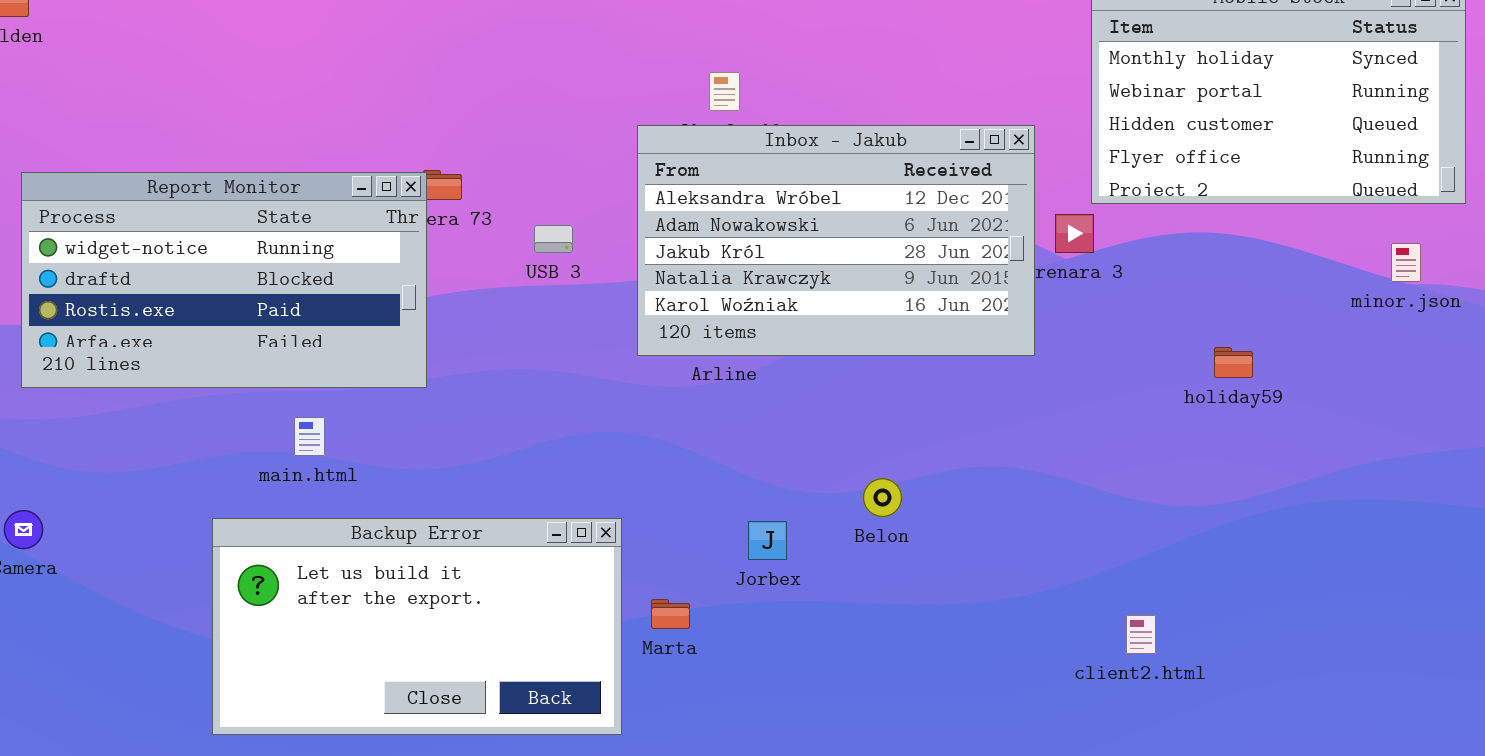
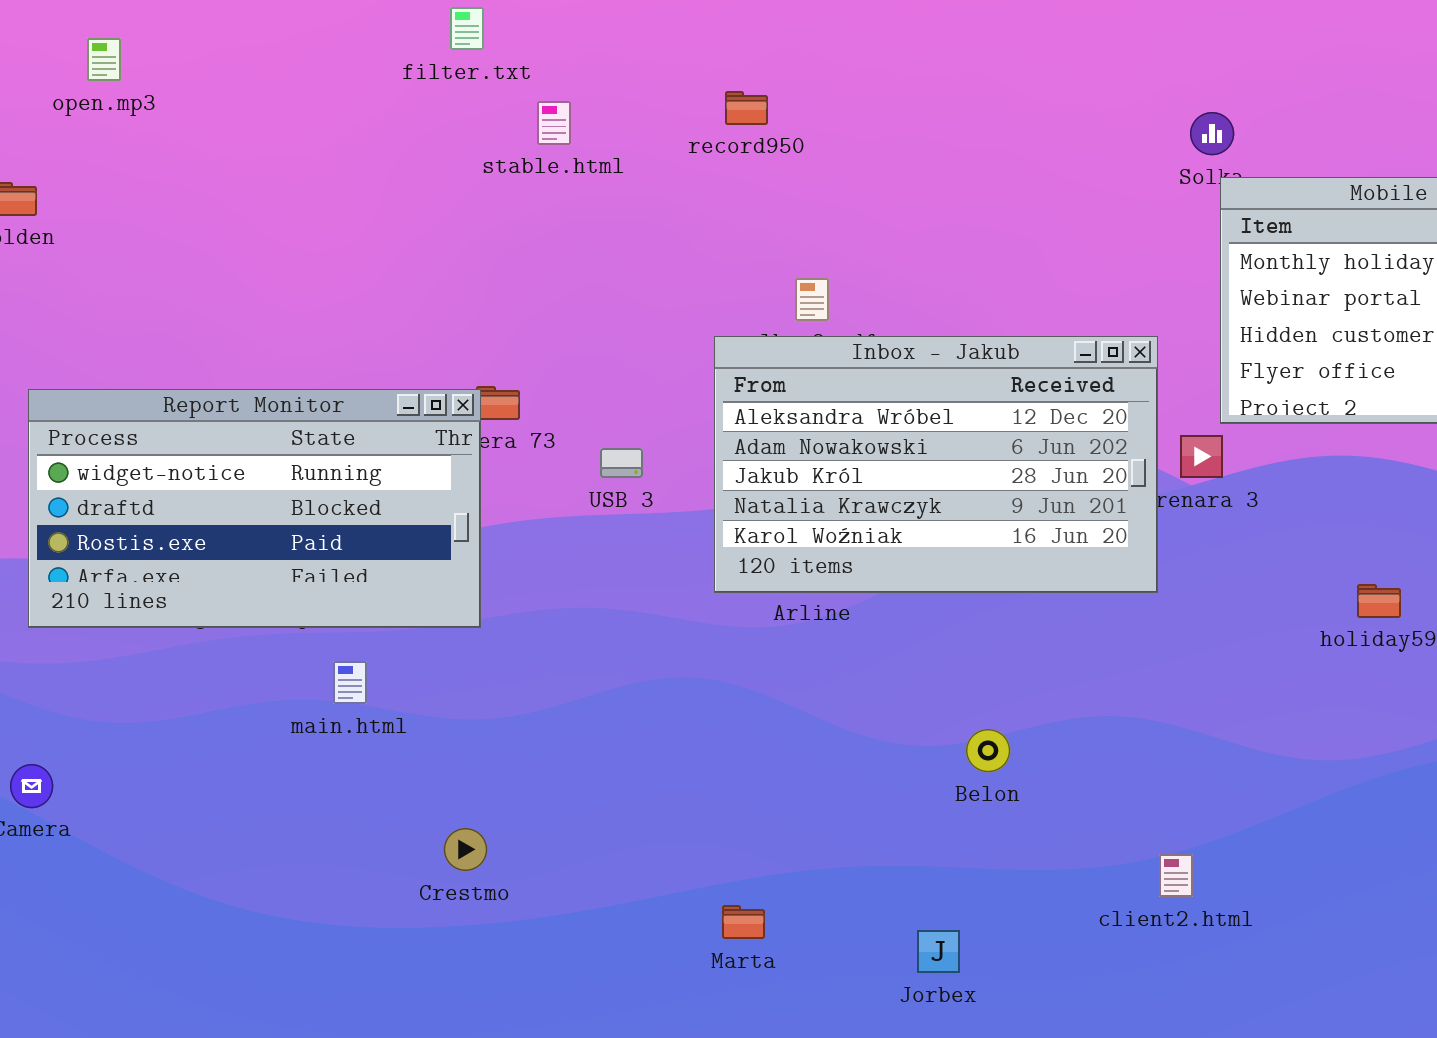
Backup Error: [212,518,622,735] -> none, closed
Jorbex: [748,521,787,560] -> [917,930,960,973], moved
Marta: [651,599,690,629] -> [722,905,765,939], moved
client2.html: [1126,615,1156,654] -> [1159,854,1193,897], moved

